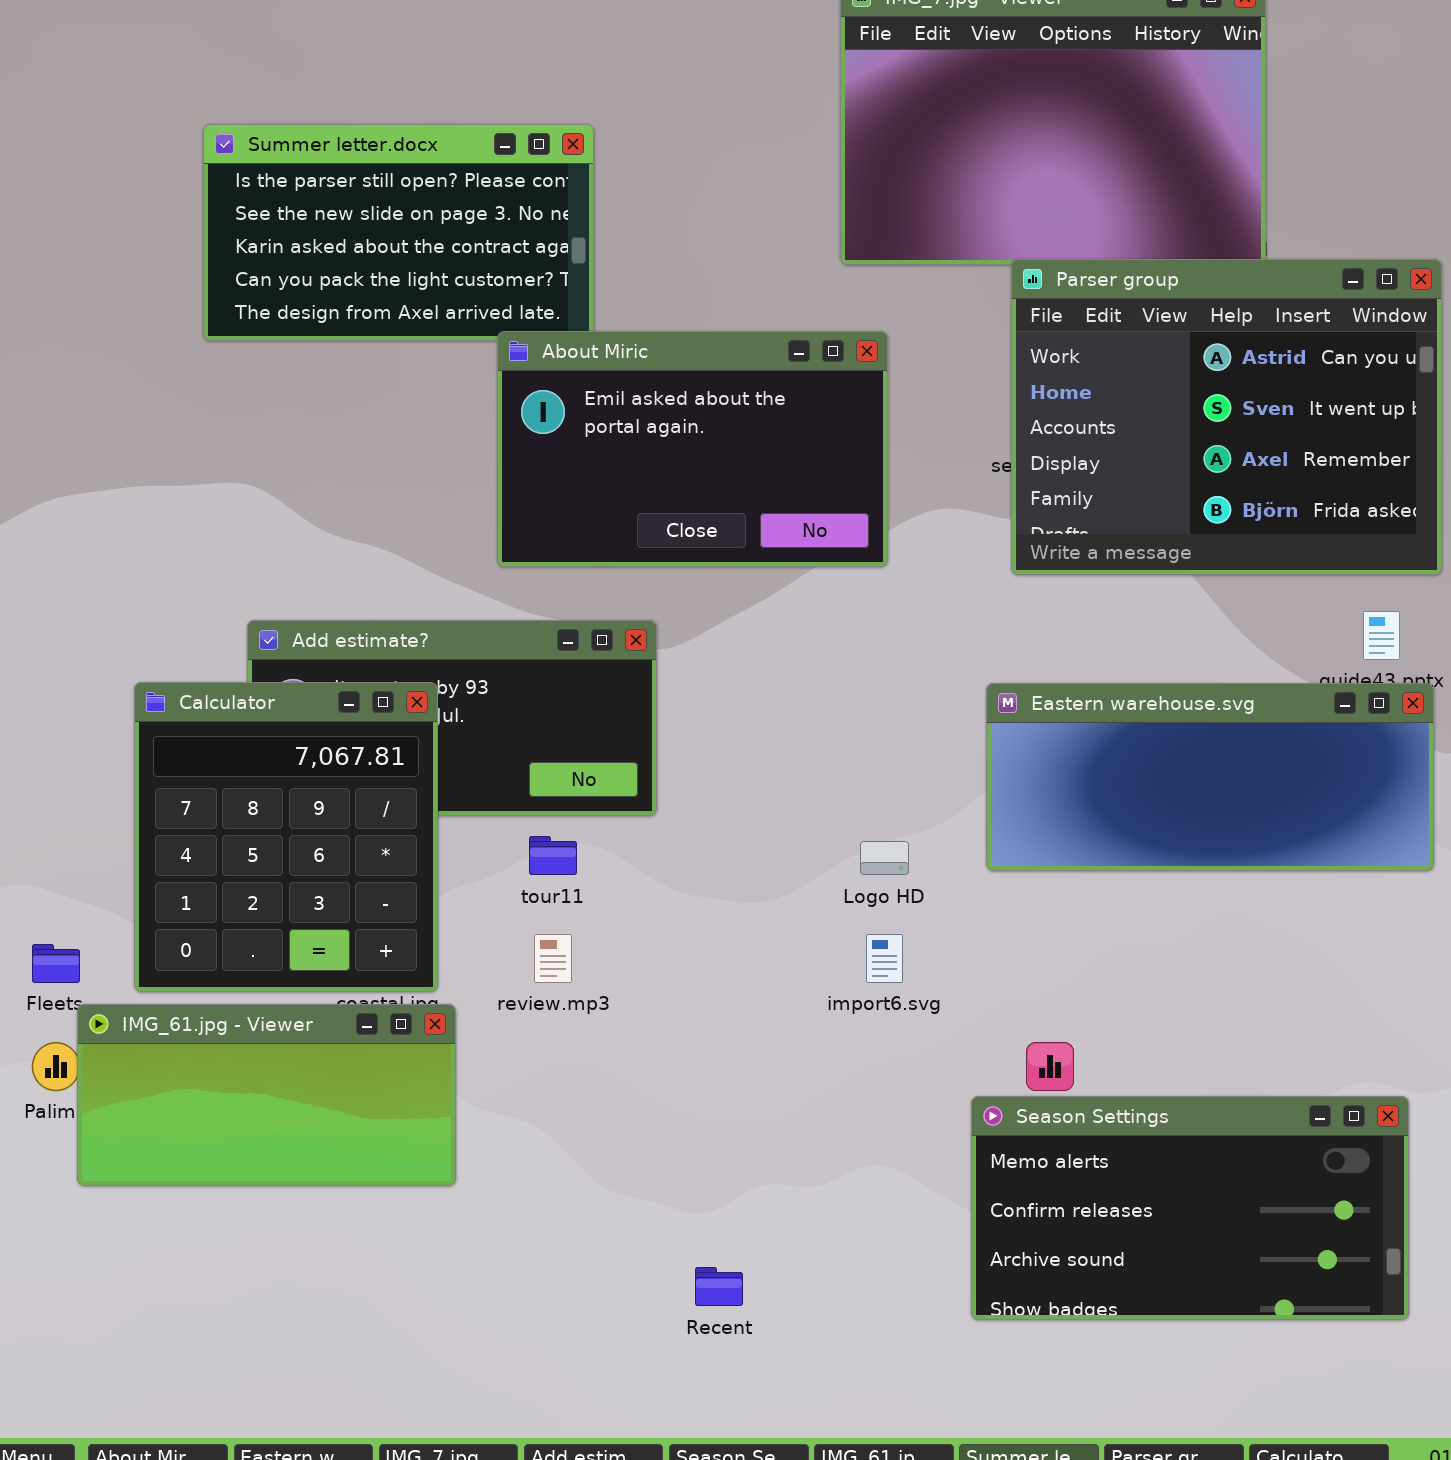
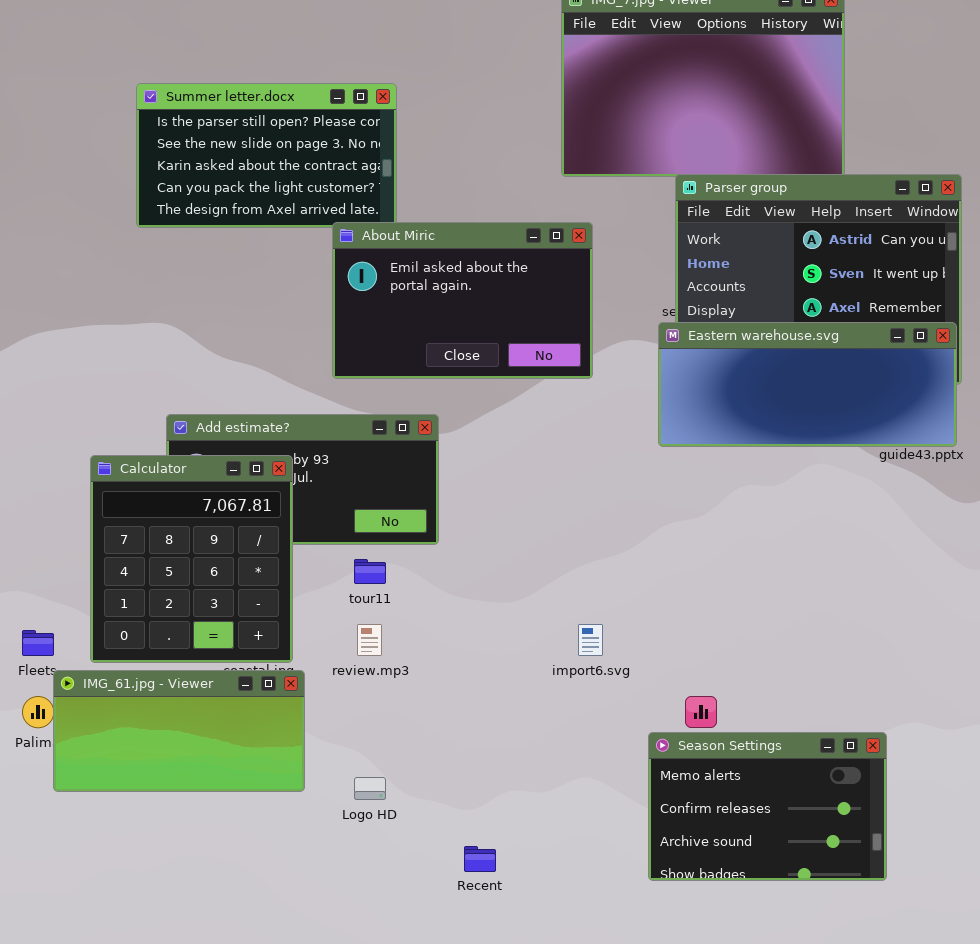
Eastern warehouse.svg: [986,683,1434,871] -> [658,322,957,447], moved
Logo HD: [860,841,909,875] -> [354,777,386,800], moved
Season Settings: [971,1096,1409,1320] -> [648,732,887,881], resized

